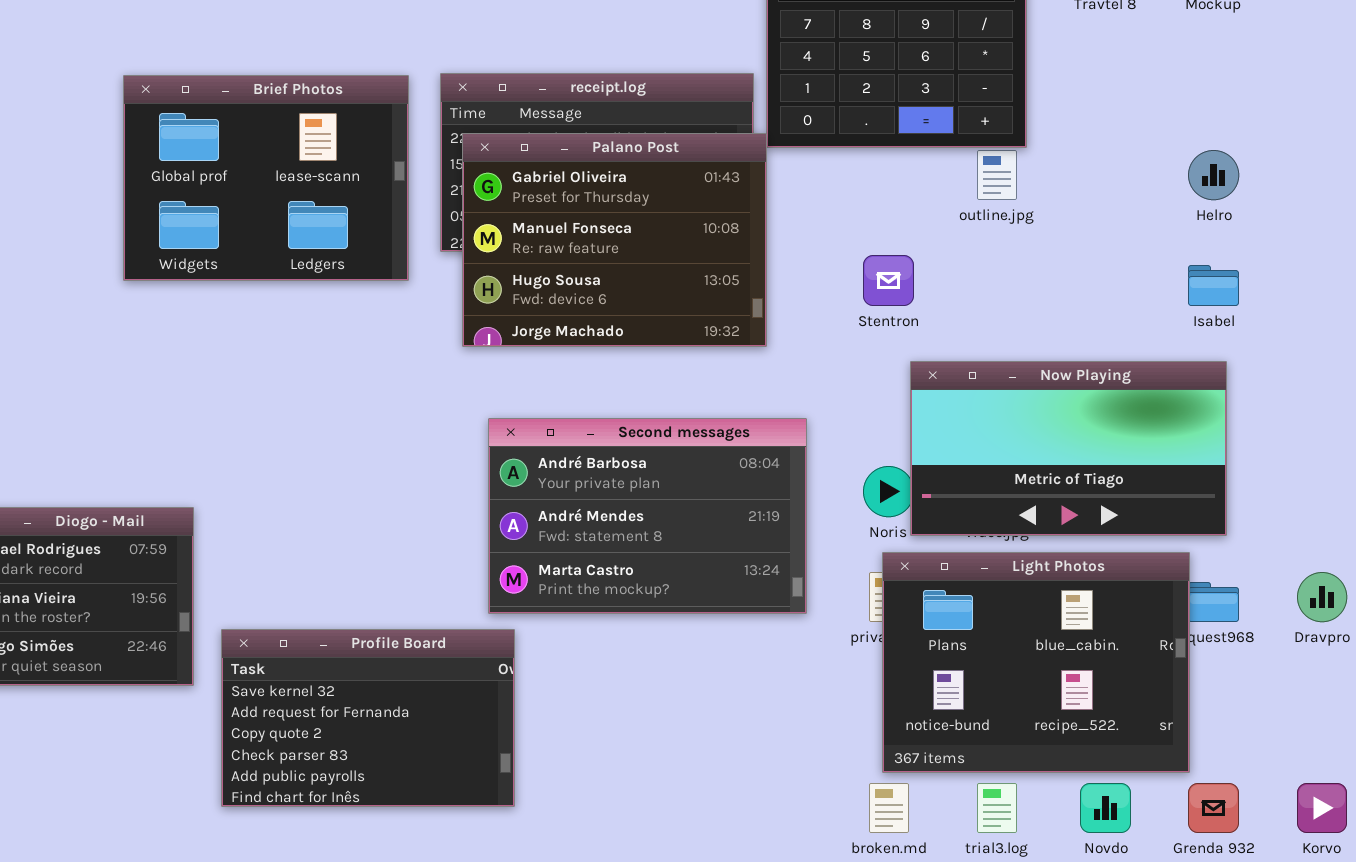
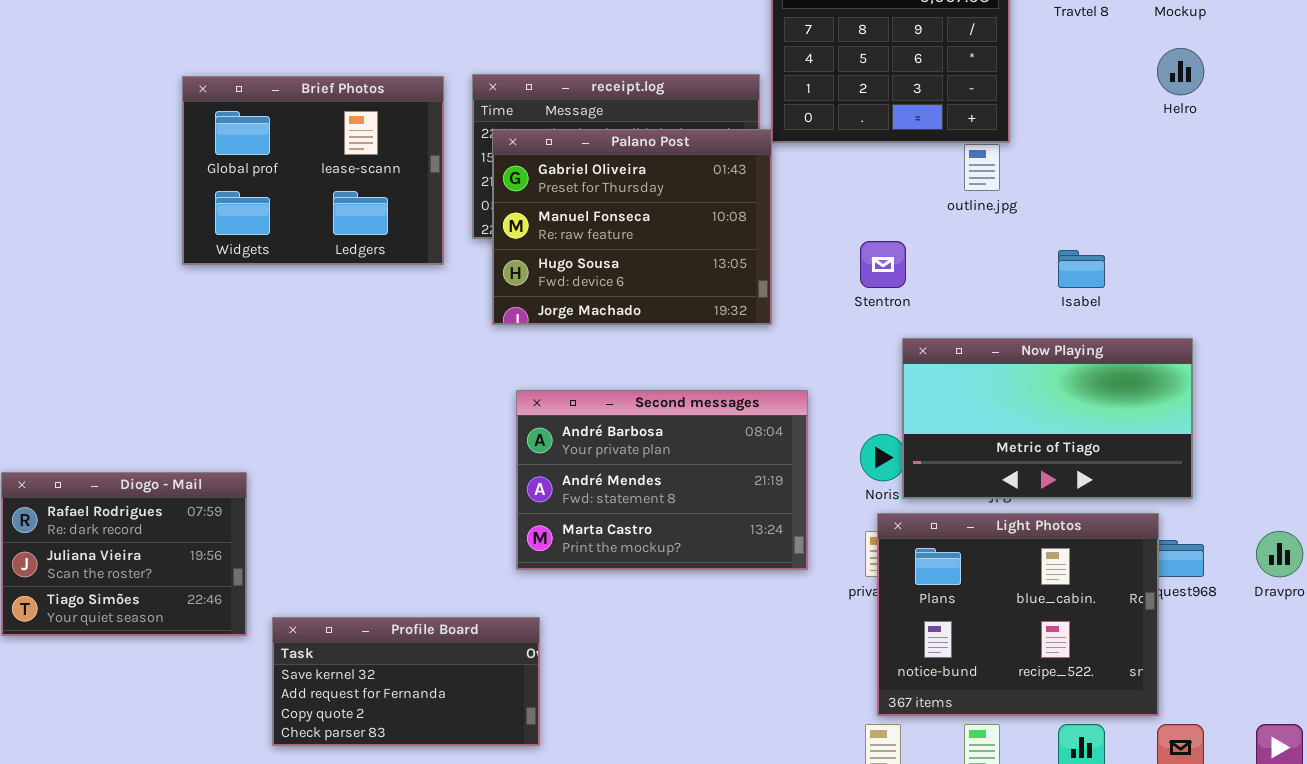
Helro: [1188,150,1239,200] -> [1157,48,1204,95], moved
Isabel: [1188,265,1239,306] -> [1058,250,1105,288], moved
Profile Board: [221,629,515,807] -> [272,617,540,746], resized

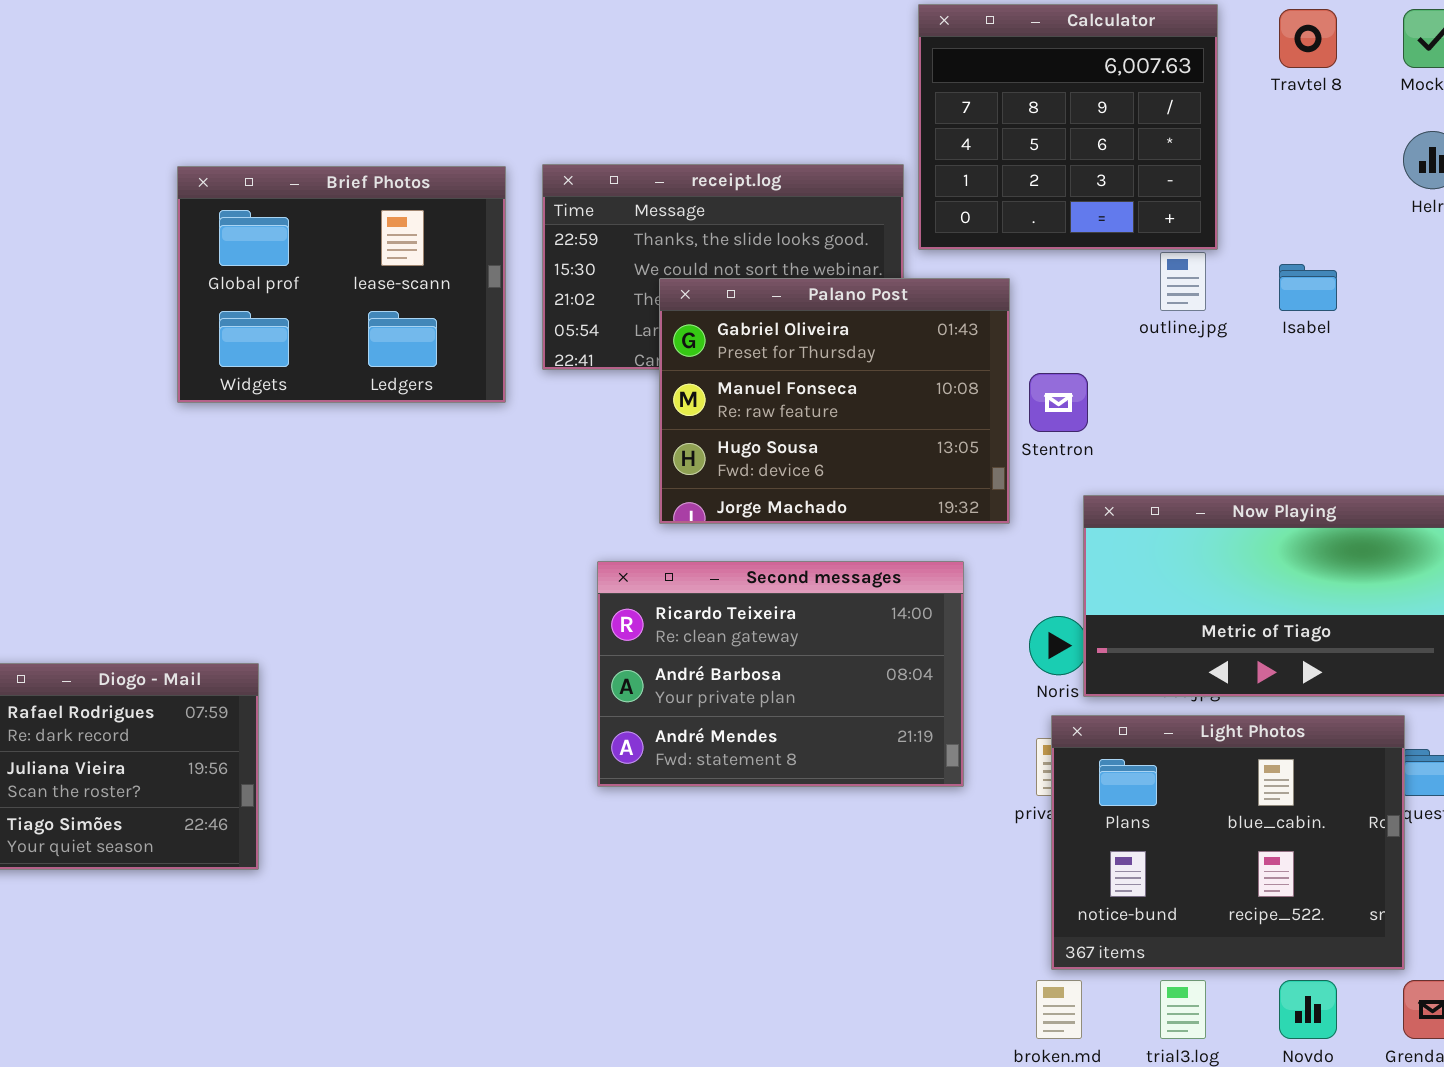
Palano Post: [492,129,772,325] -> [659,278,1010,524], moved
Isabel: [1058,250,1105,288] -> [1279,264,1337,311], moved
Second messages: [516,390,808,570] -> [597,561,964,787], scrolled up 1 row
Profile Board: [272,617,540,746] -> none, closed

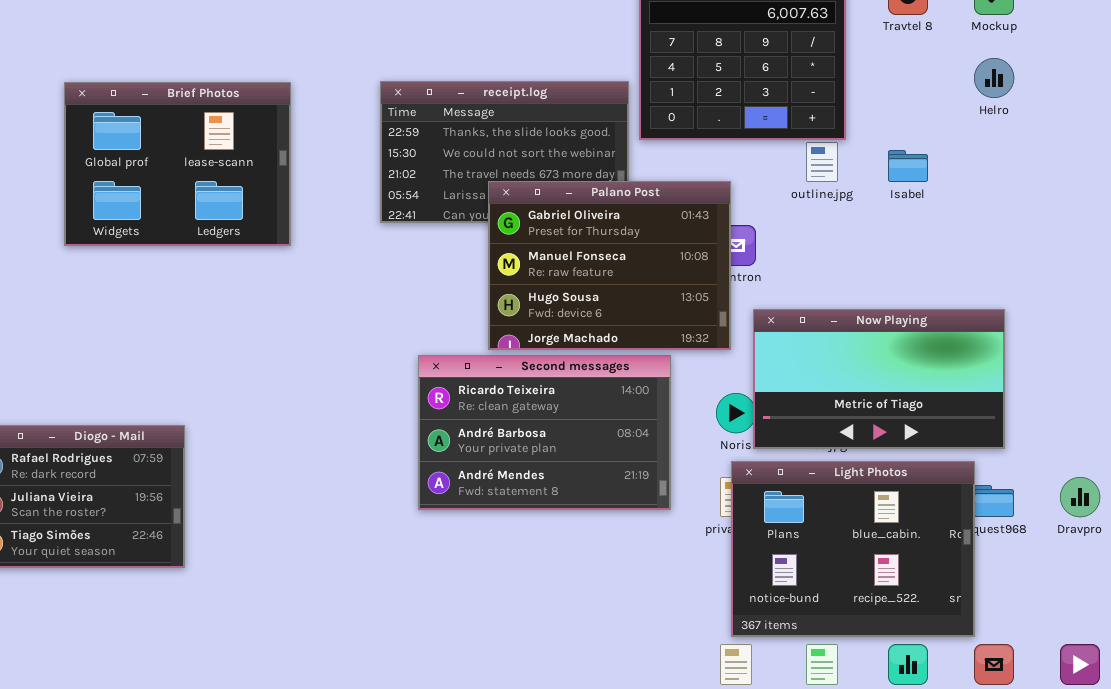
Brief Photos: [177,166,506,403] -> [64,82,291,246], moved
Palano Post: [659,278,1010,524] -> [488,181,731,350], moved

